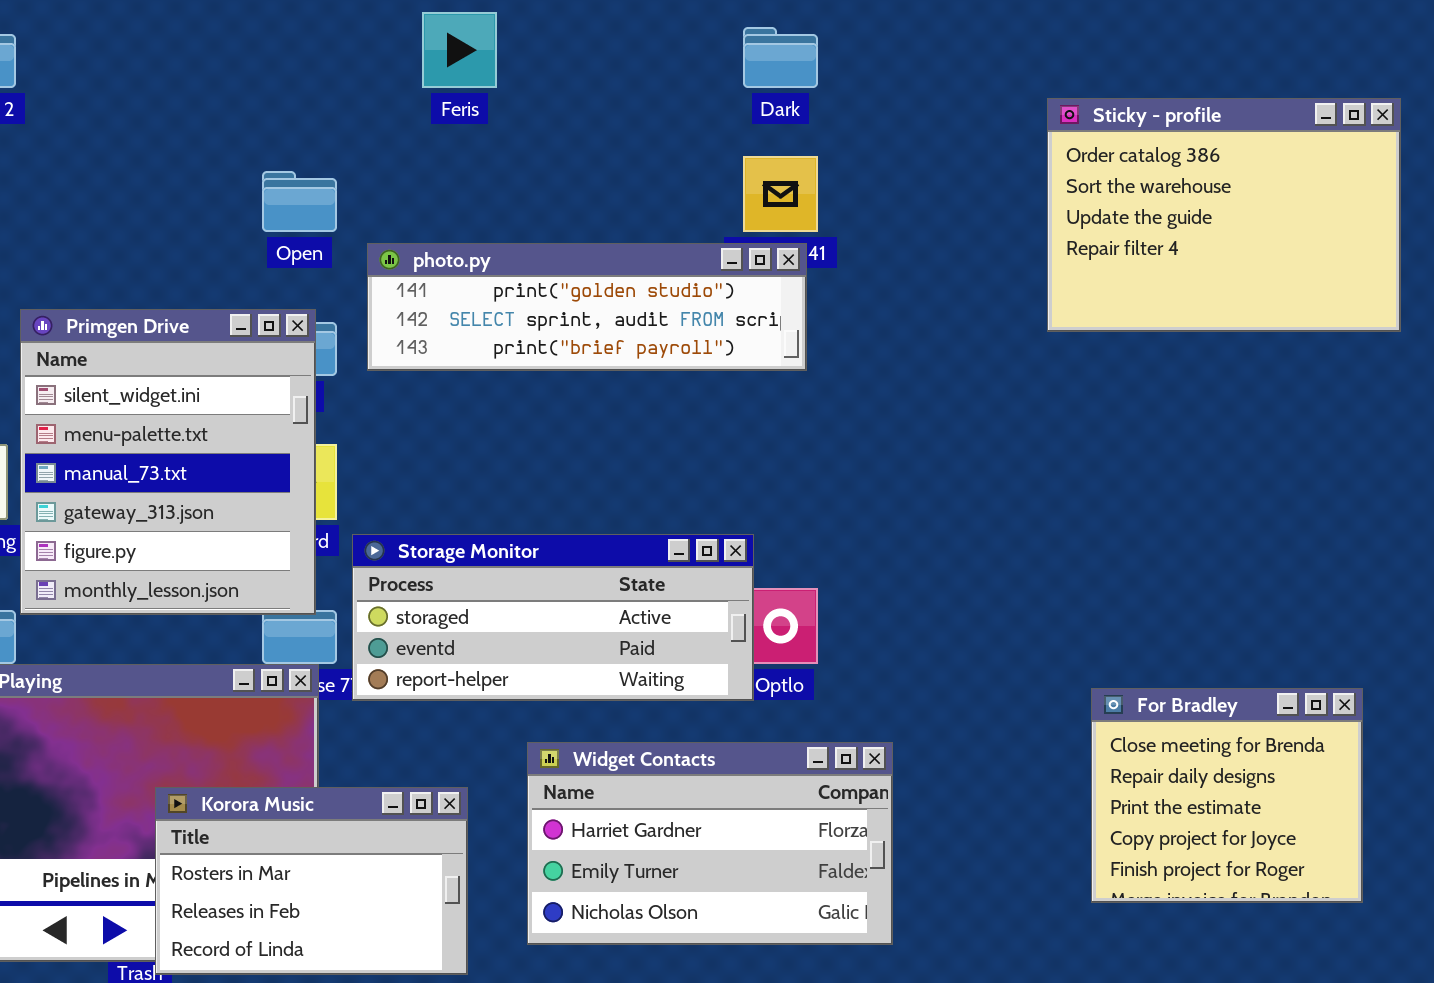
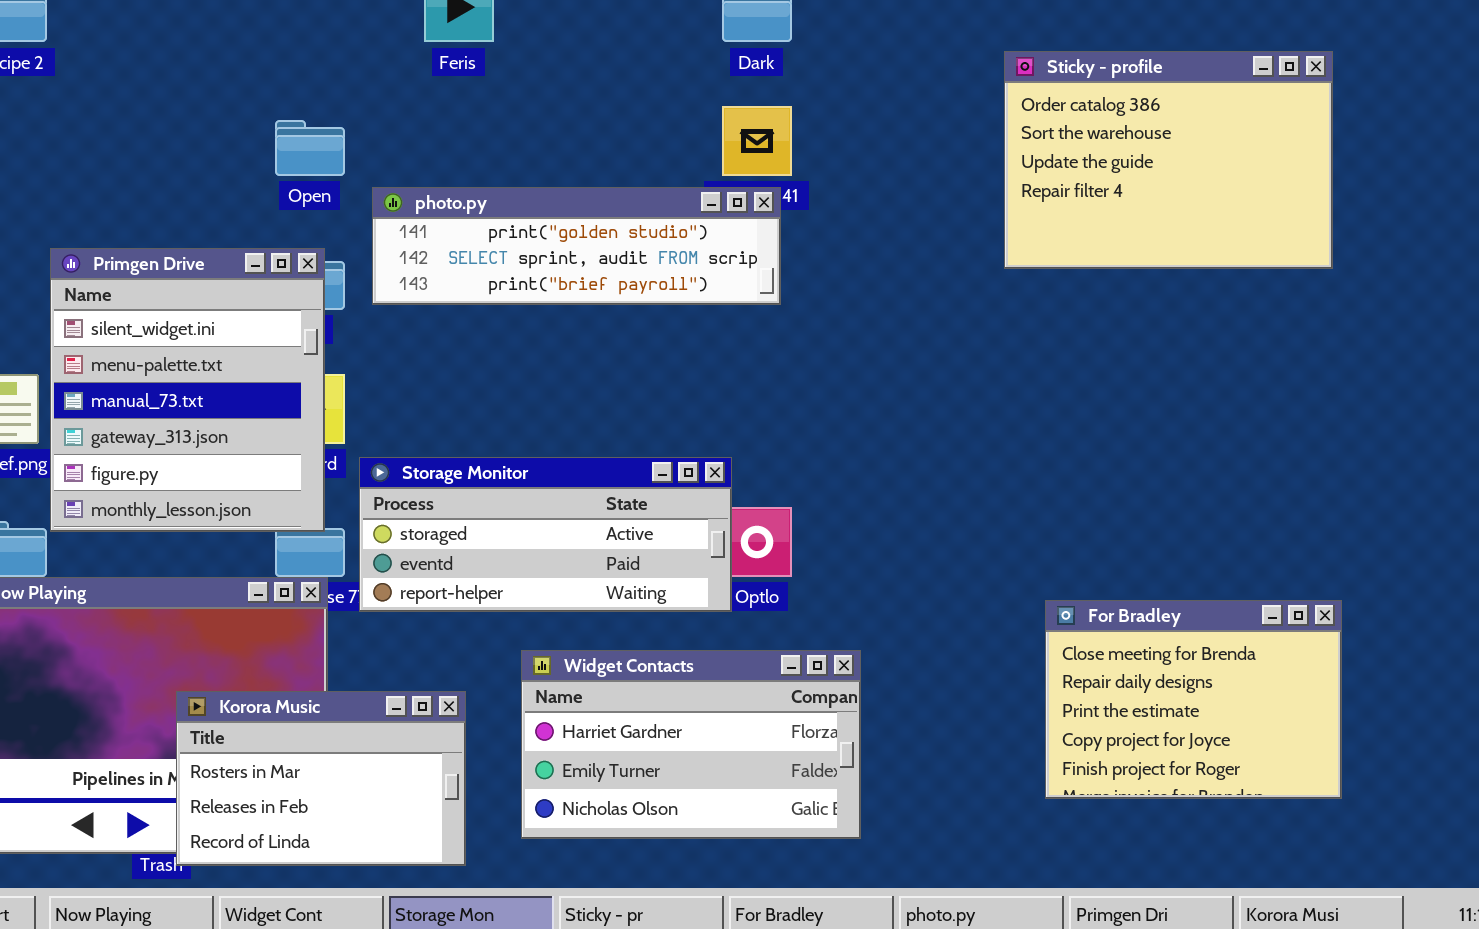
For Bradley: [1091,688,1363,903] -> [1045,600,1342,799], resized

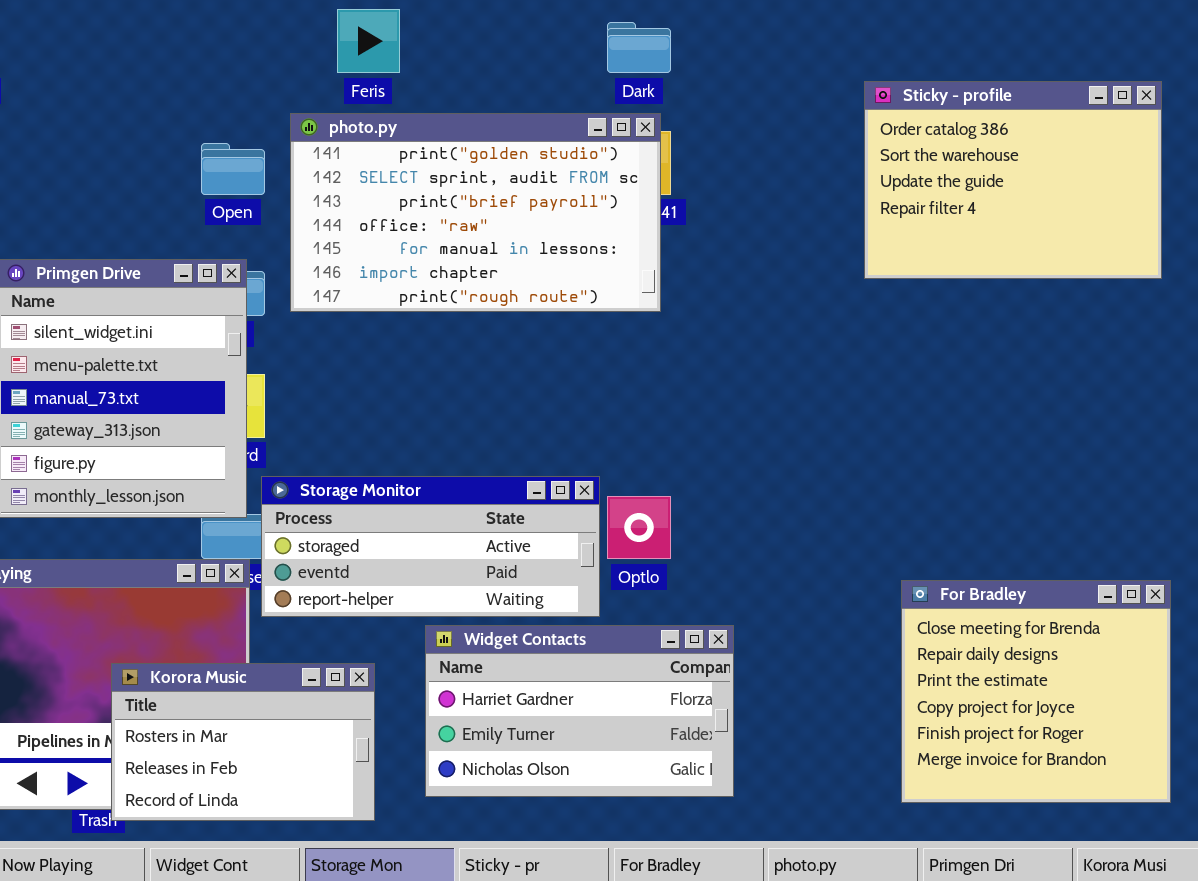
photo.py: [372,187,781,305] -> [290,113,661,312], resized
Storage Monitor: [359,457,732,612] -> [261,476,600,617], moved
For Bradley: [1045,600,1342,799] -> [901,580,1171,803], resized

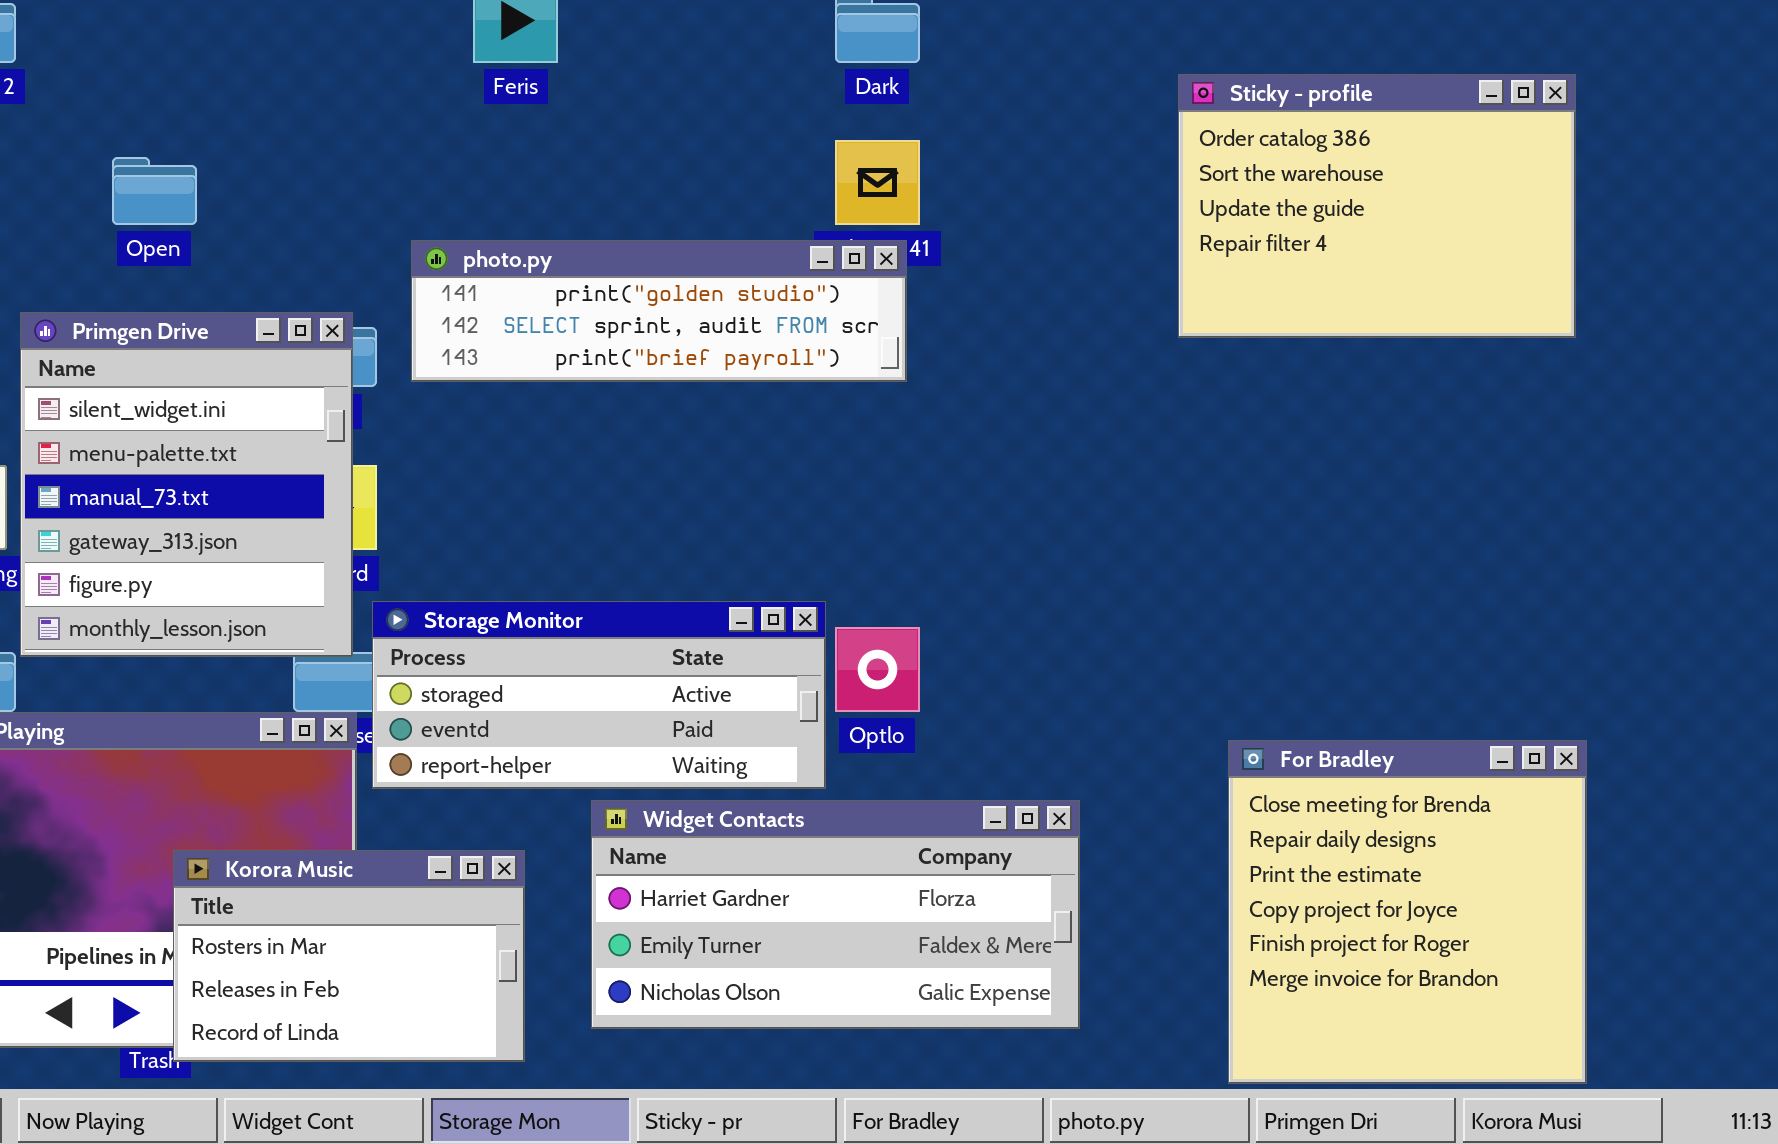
photo.py: [290,113,661,312] -> [411,240,907,382], resized
Open: [201,143,265,195] -> [112,157,197,225], moved
For Bradley: [901,580,1171,803] -> [1228,740,1587,1084], resized
Widget Contacts: [425,625,734,797] -> [591,800,1080,1029], resized

